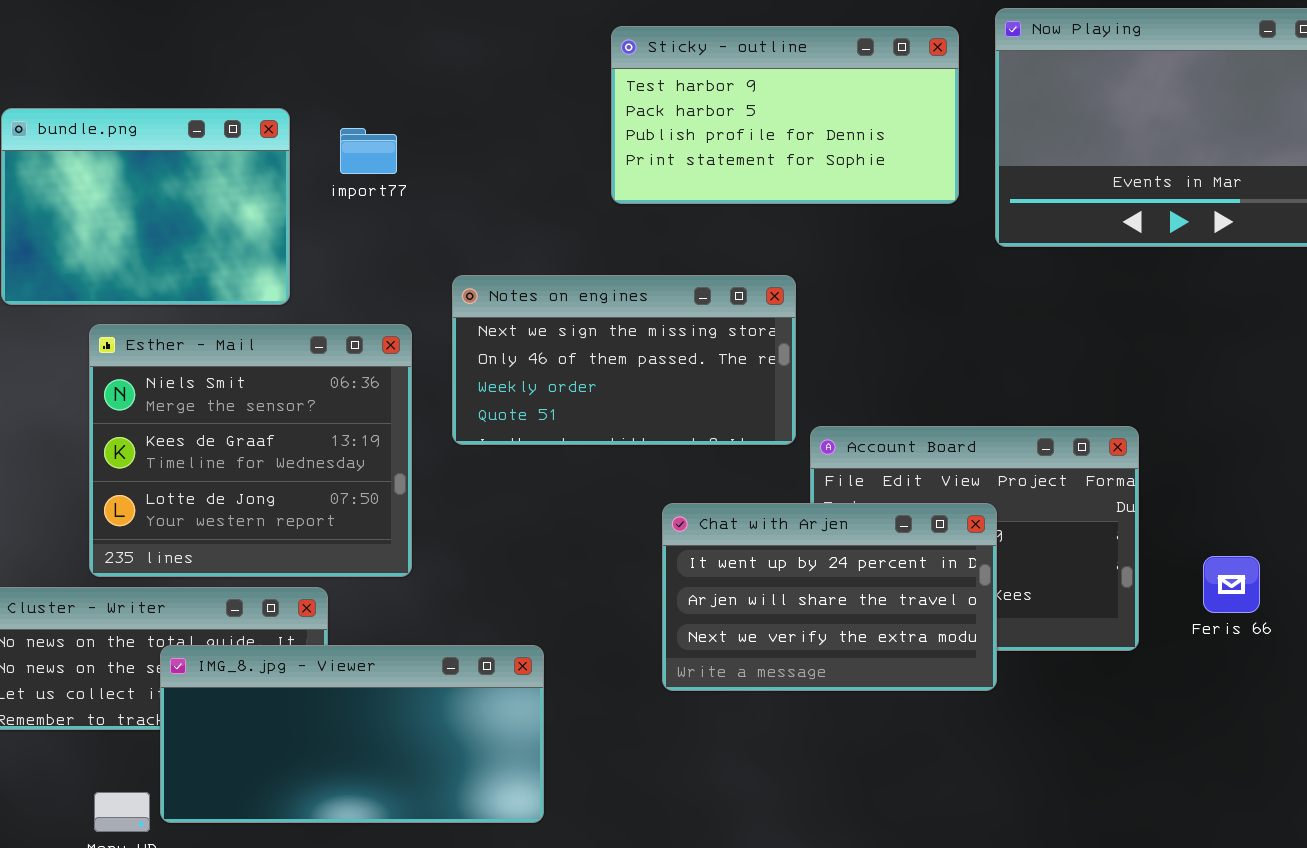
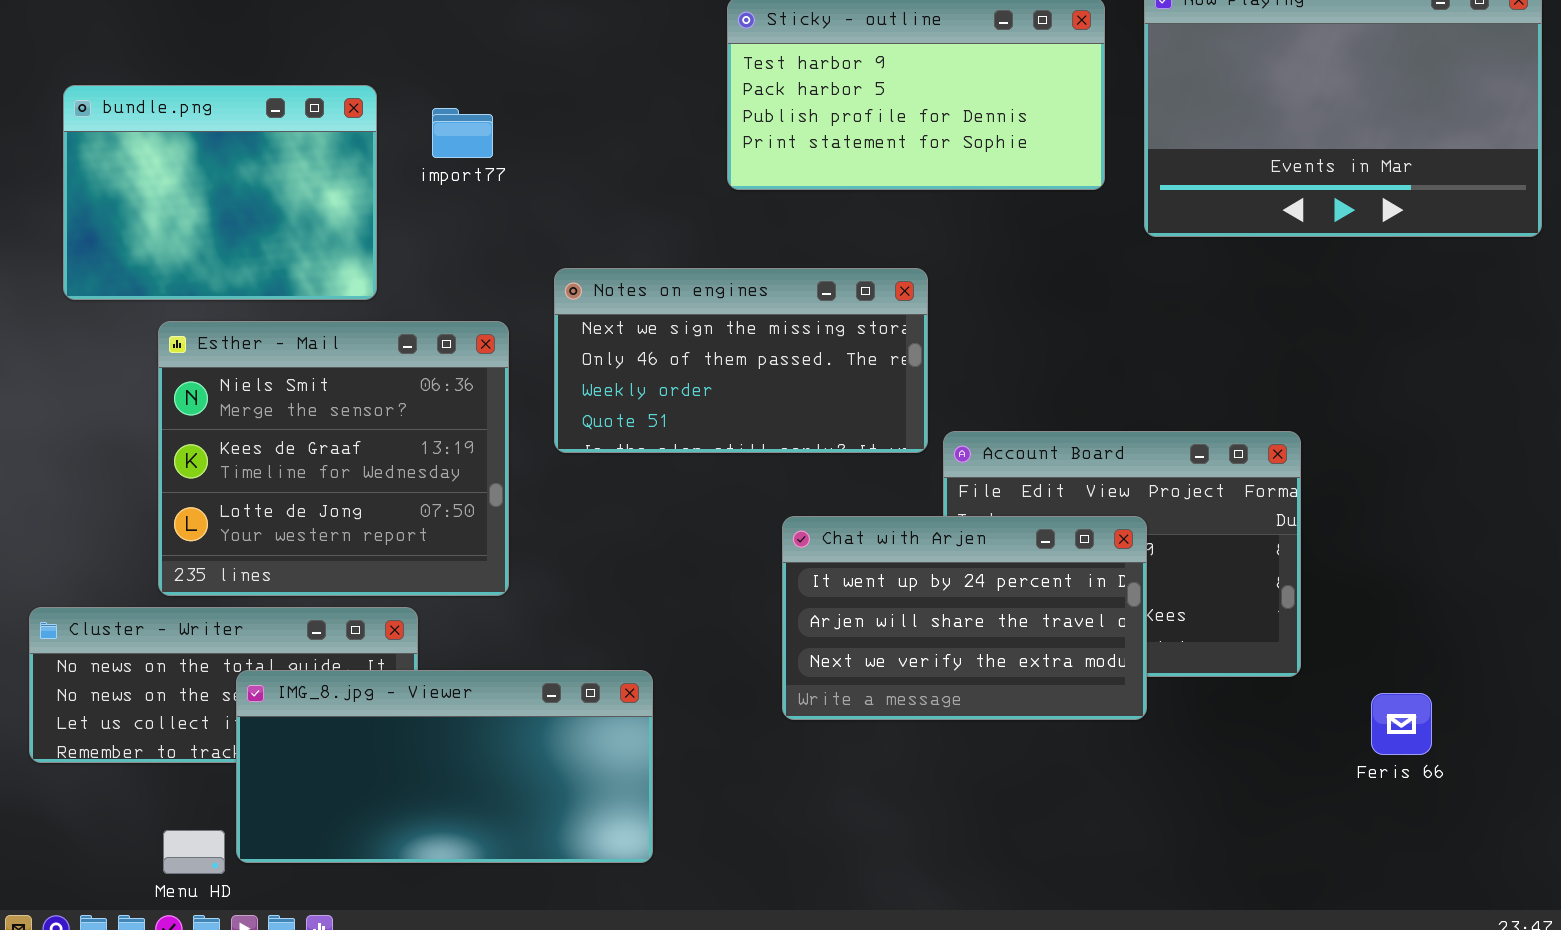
Feris 66: [1203,556,1260,613] -> [1371,693,1432,755], moved

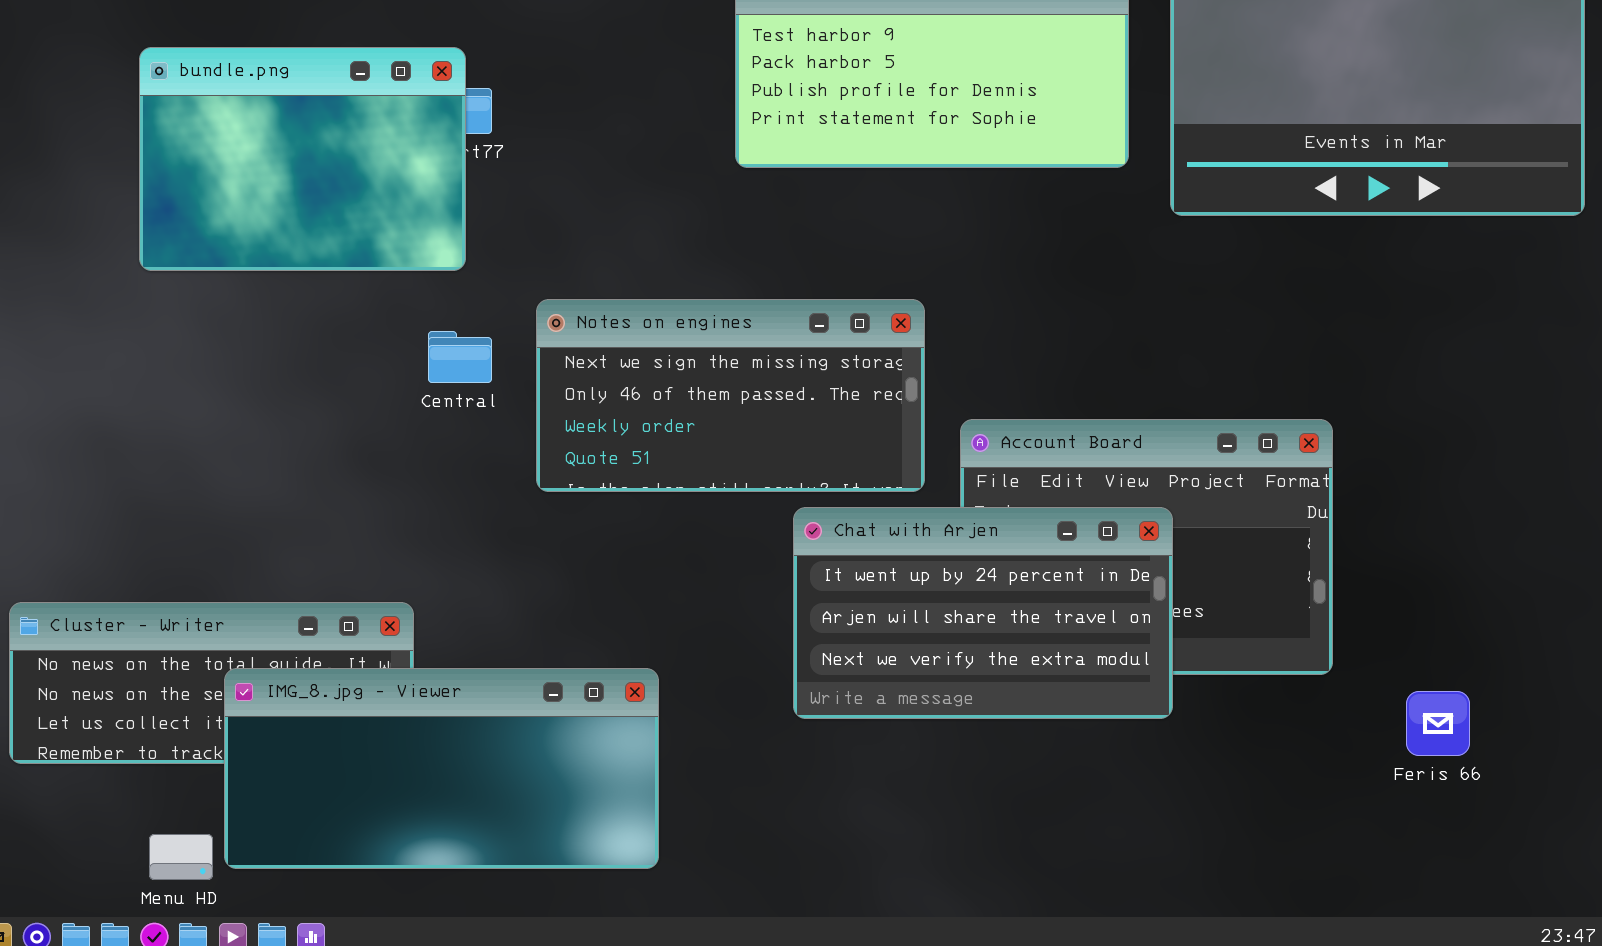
bundle.png: [63,85,377,300] -> [139,47,466,271], moved
Notes on engines: [554,268,928,453] -> [536,299,925,492], moved
Esther - Mail: [158,321,509,596] -> none, closed

